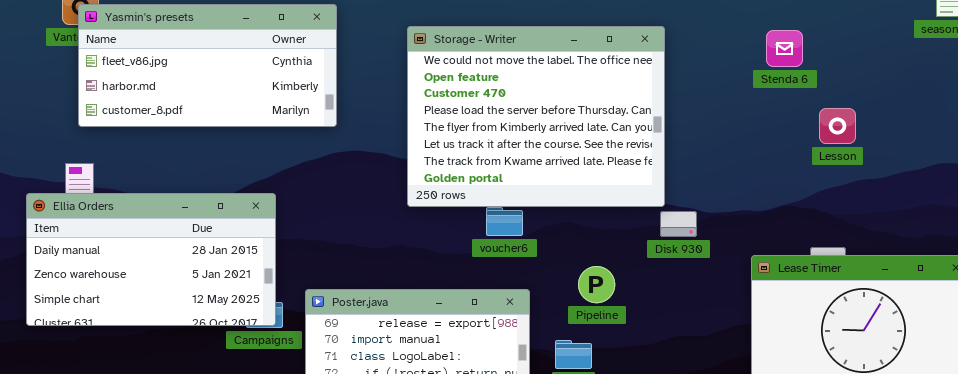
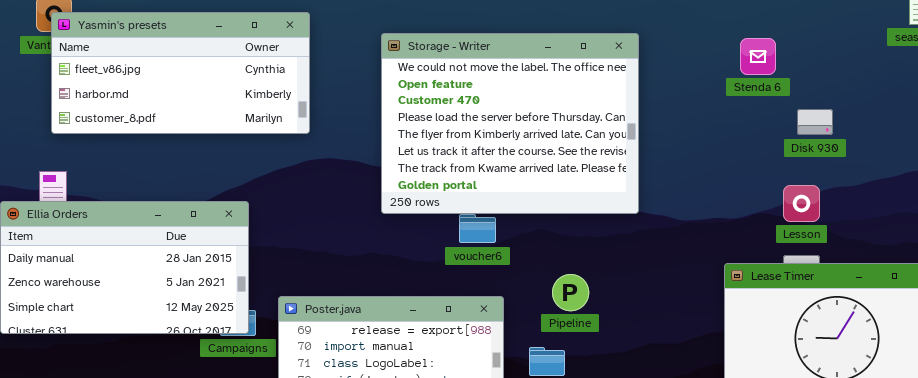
Lesson: [819,108,856,144] -> [783,185,820,222], moved
Disk 930: [660,211,697,237] -> [797,109,833,135], moved

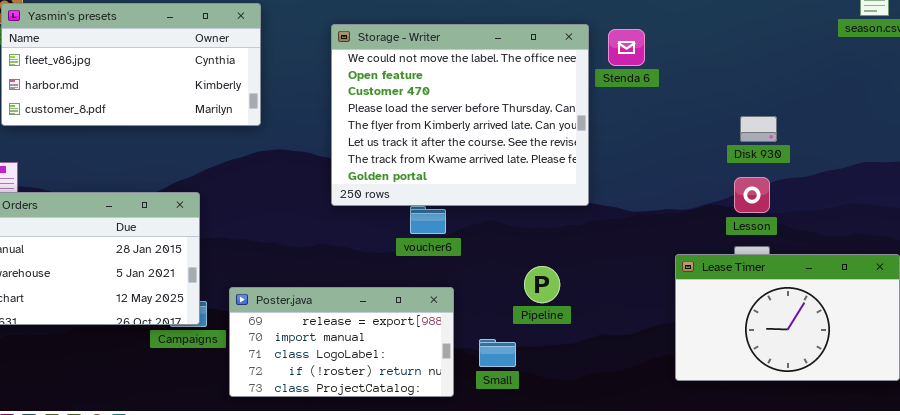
Stenda 6: [740,38,776,75] -> [608,29,645,66], moved
Disk 930: [797,109,833,135] -> [740,116,777,142], moved
Pipeline: [552,274,589,311] -> [524,266,560,303], moved

